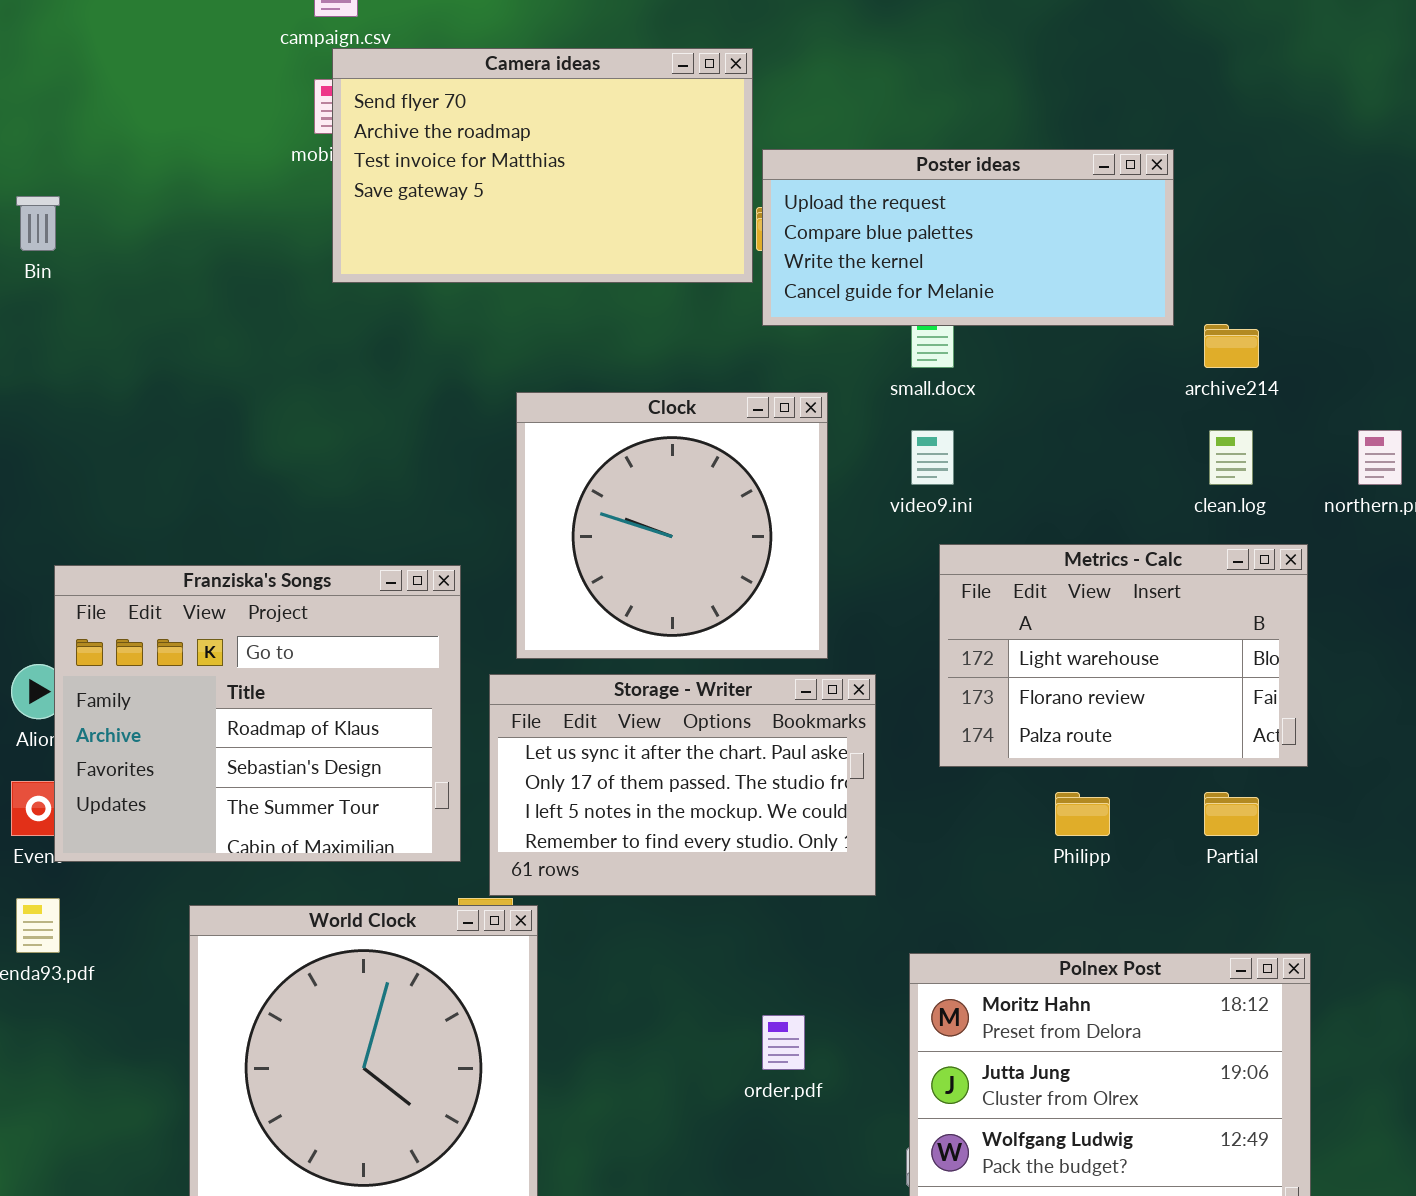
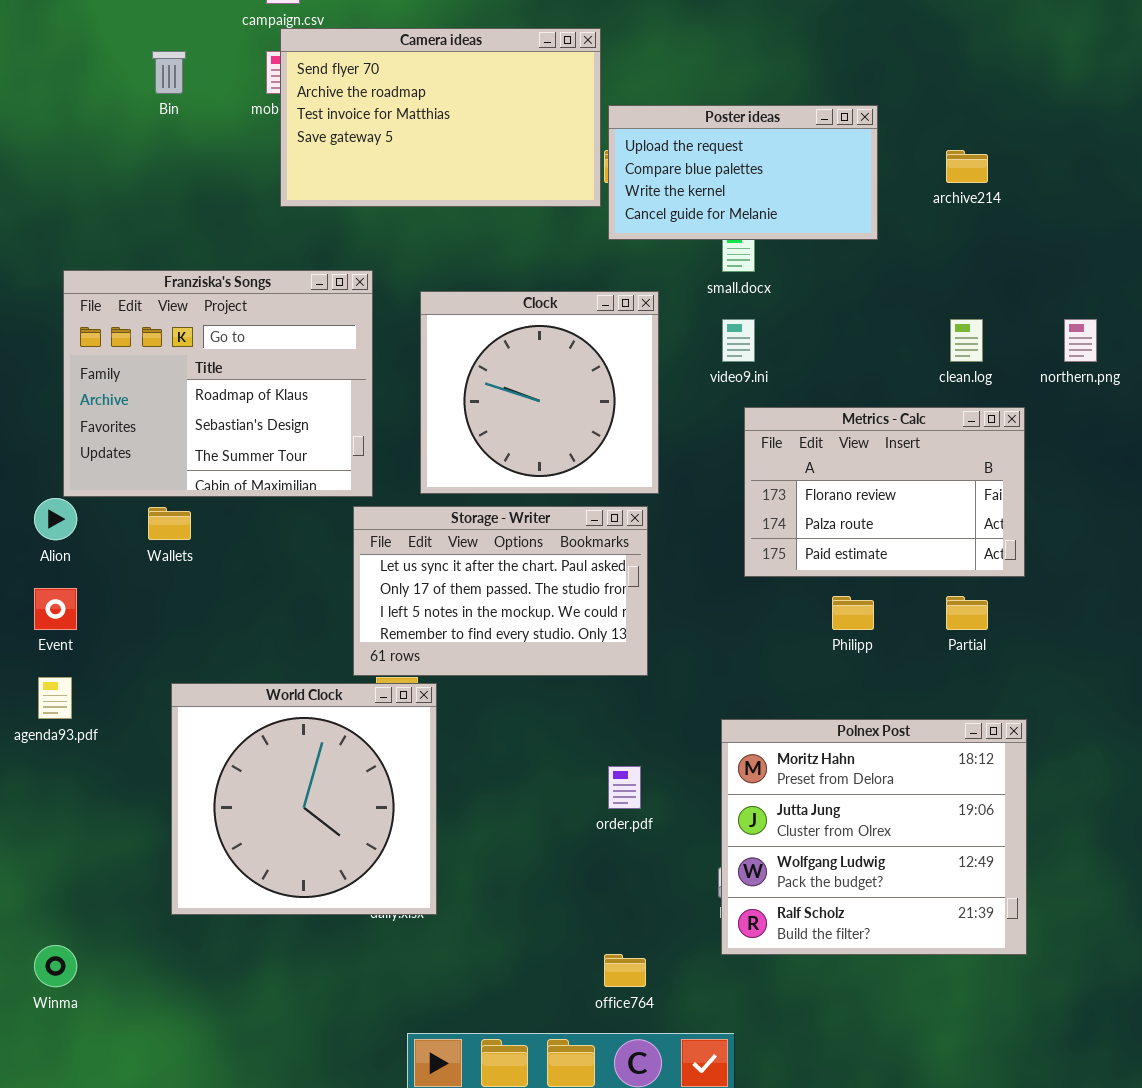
Poster ideas: [762,149,1174,326] -> [608,105,878,240], resized
Bin: [16,196,60,251] -> [152,51,186,94], moved
archive214: [1204,324,1259,368] -> [946,150,988,183], moved
Metrics - Calc: [939,544,1308,767] -> [744,407,1025,577], scrolled down 1 row
Franziska's Songs: [54,565,461,862] -> [63,270,373,497], moved
Storage - Writer: [489,674,876,896] -> [353,506,648,676], moved

